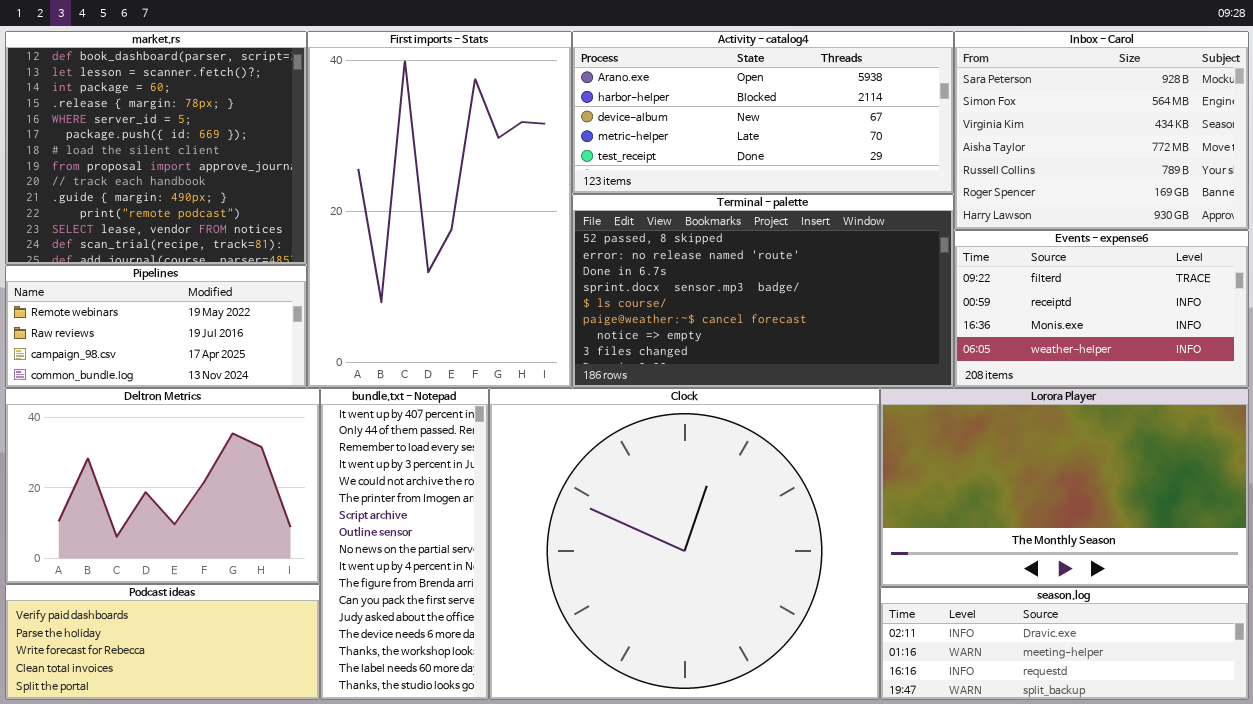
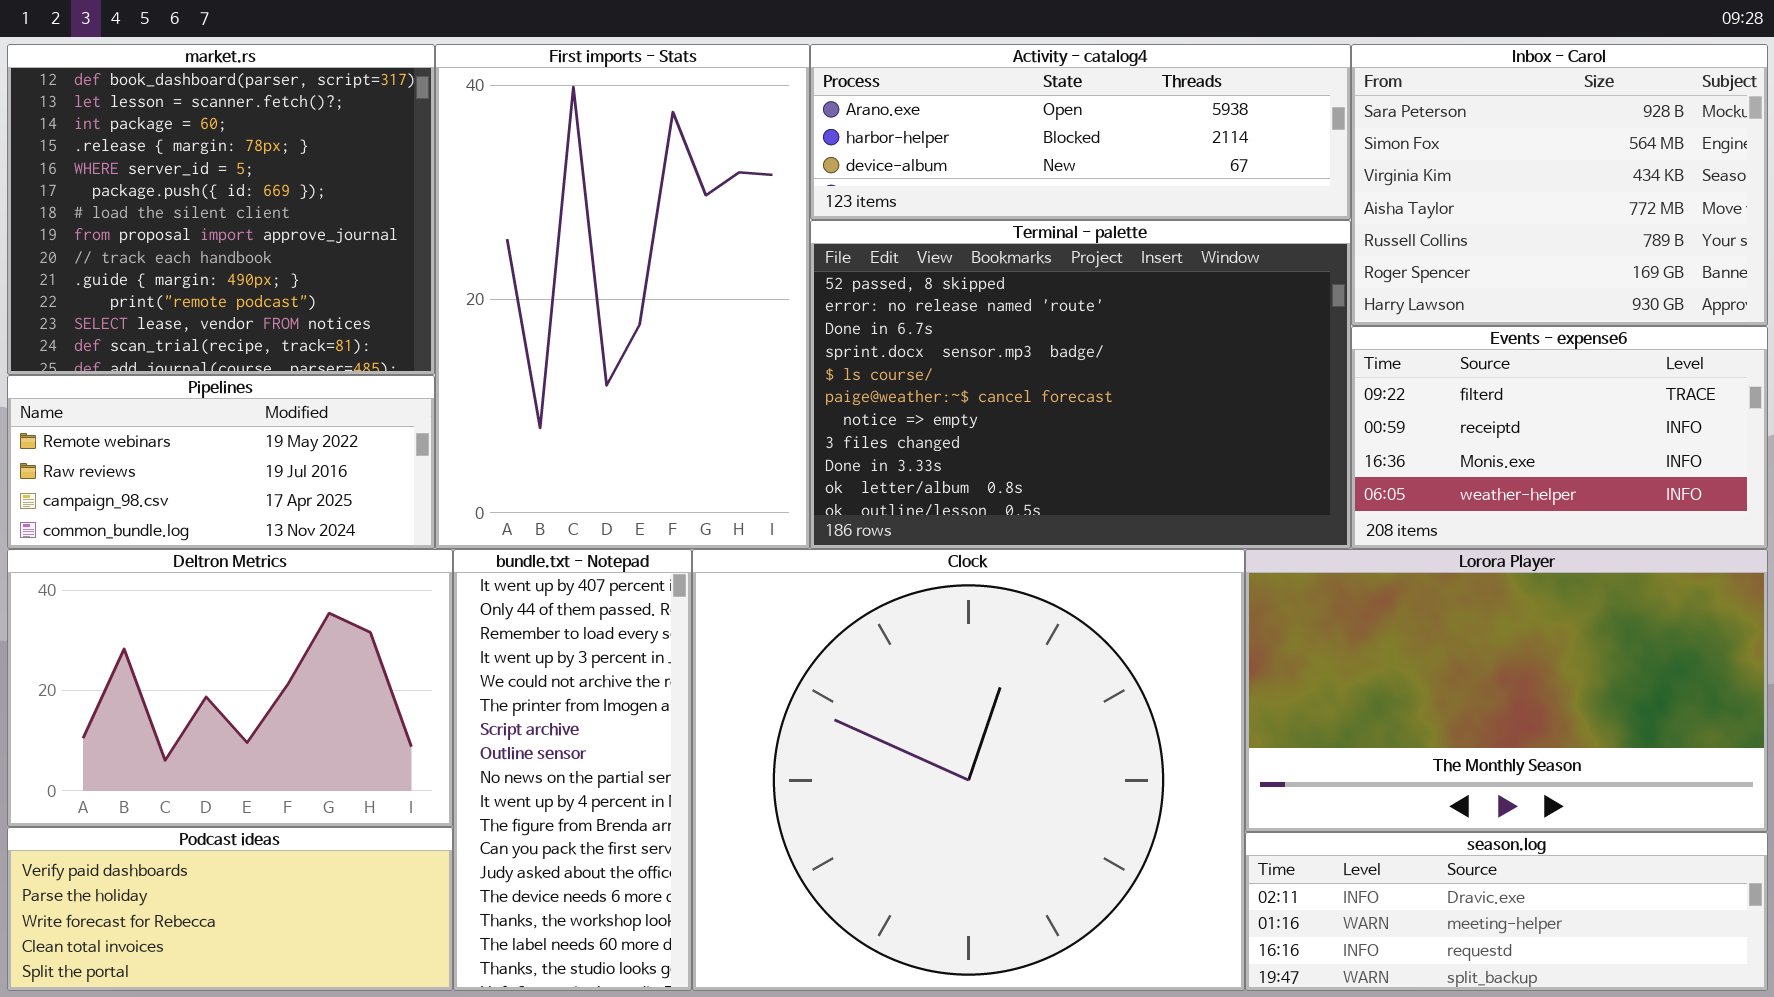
Activity - catalog4: [572,31,954,194] -> [810,44,1351,220], resized
Terminal - palette: [572,194,954,388] -> [810,220,1351,549], resized

